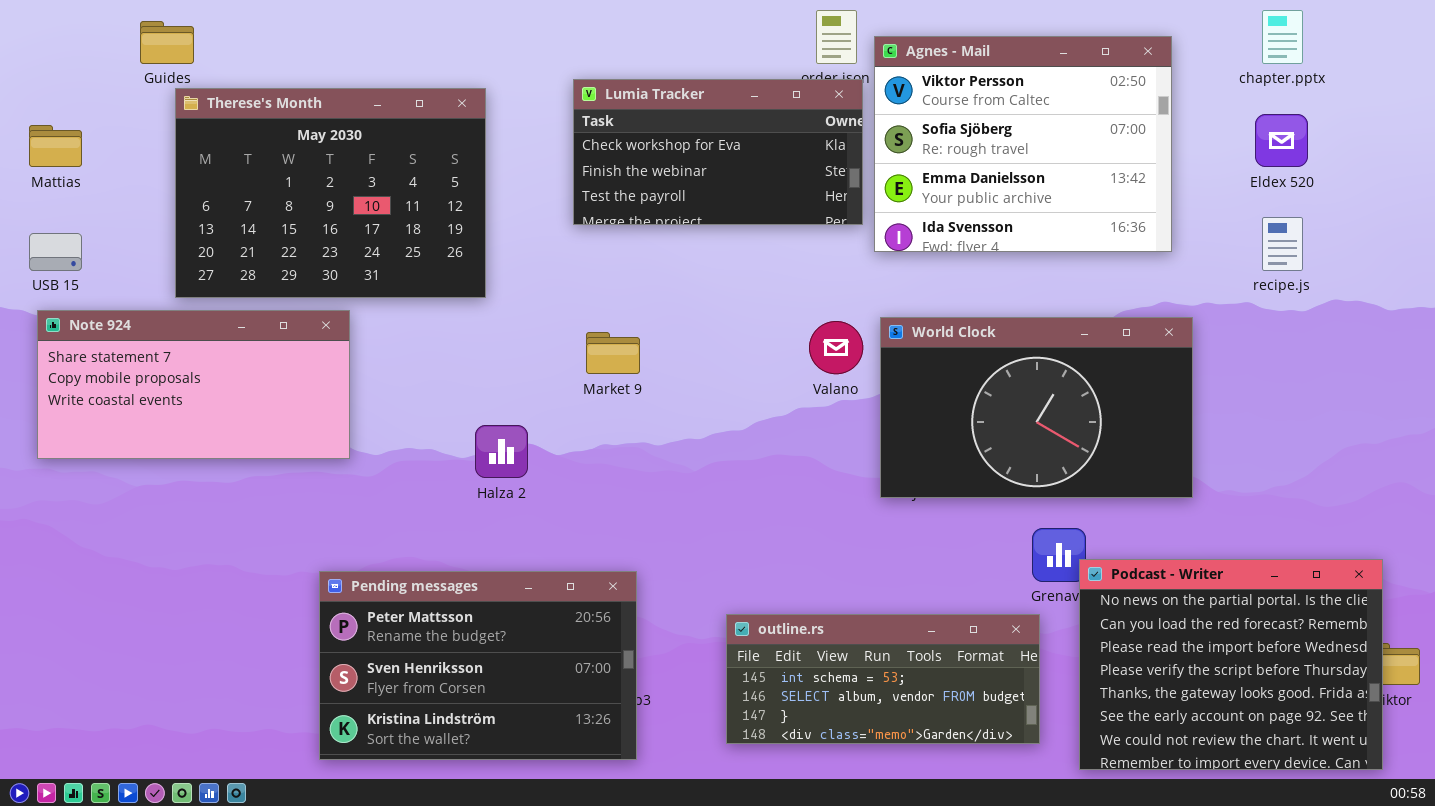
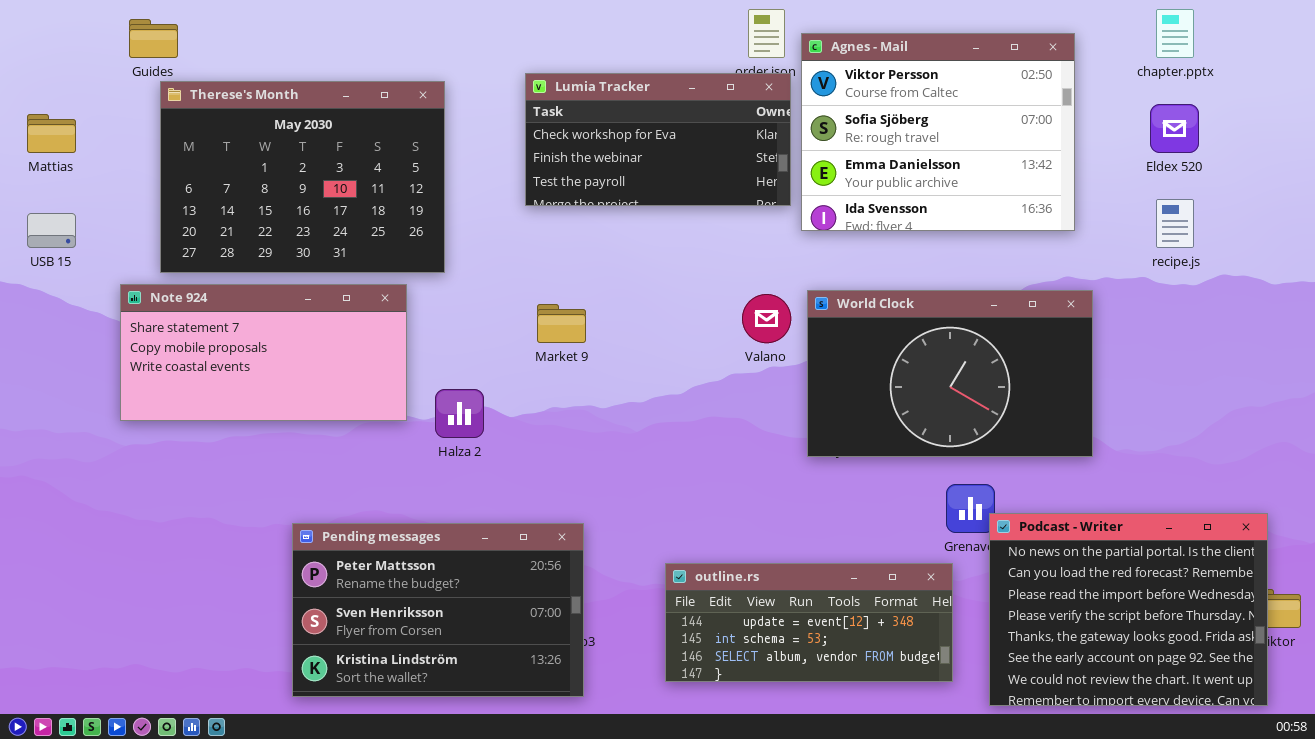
Note 924: [37,310,350,459] -> [120,284,407,421], moved
outline.rs: [726,614,1040,744] -> [665,563,953,682], scrolled up 1 row

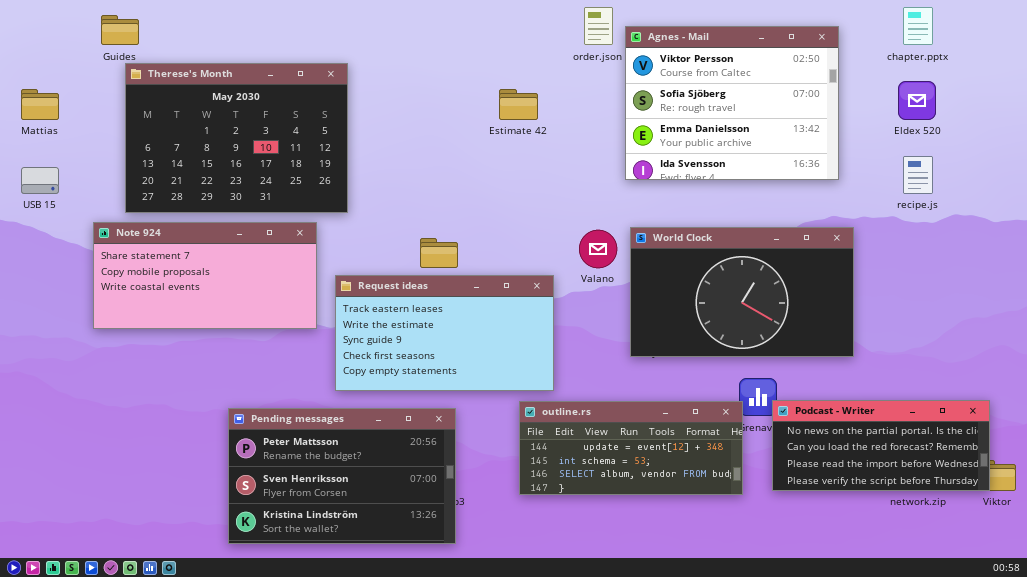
Lumia Tracker: [525,73,791,206] -> none, closed
Request ideas: none -> [335,275,554,391], opened
Podcast - Writer: [989,513,1268,706] -> [772,400,990,491], resized
outline.rs: [665,563,953,682] -> [519,401,743,495], moved

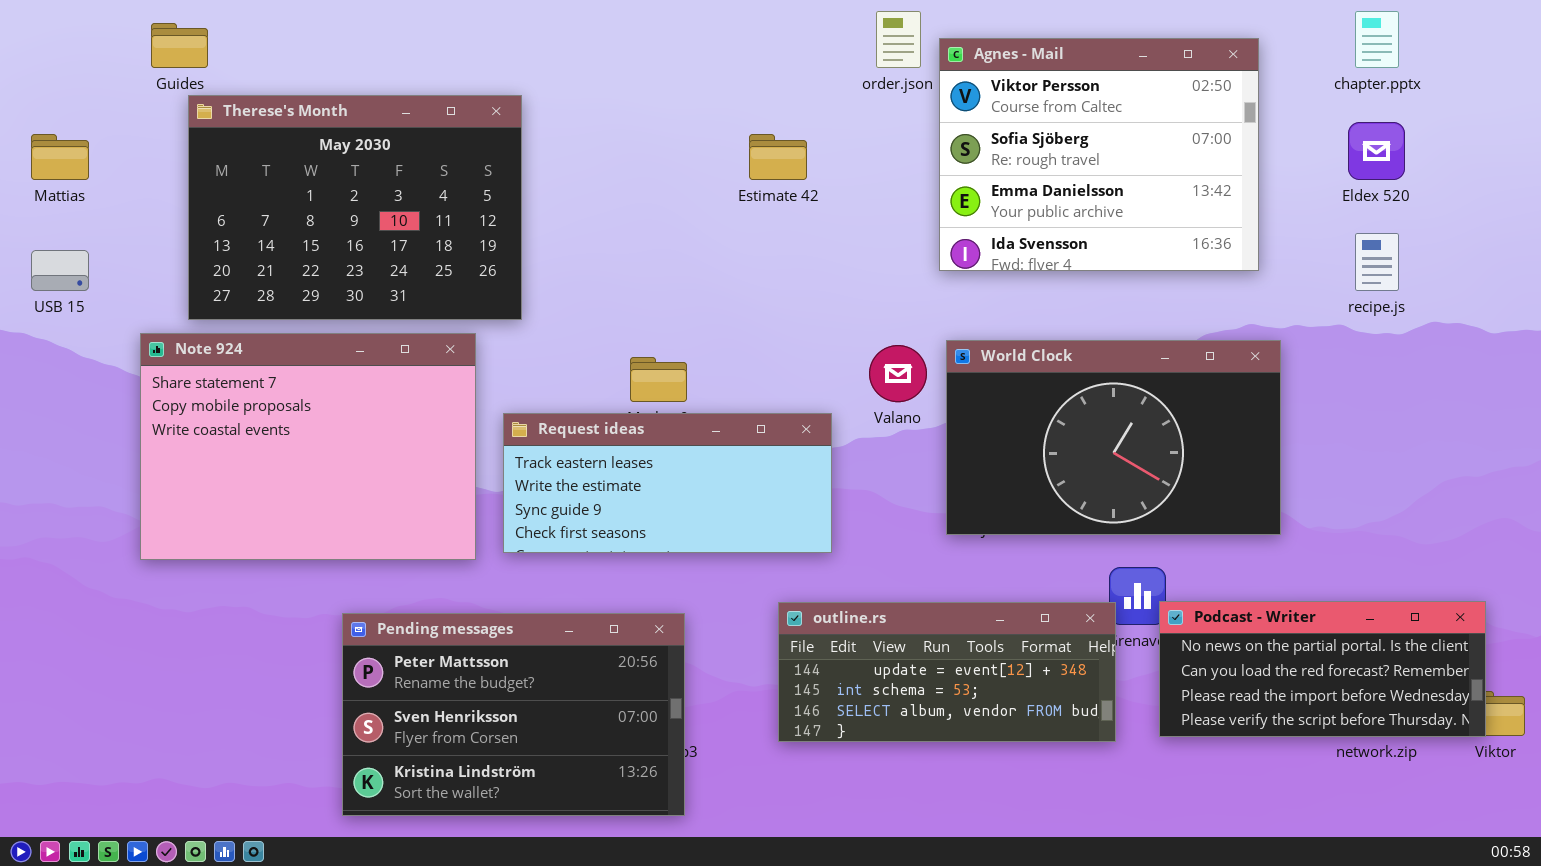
Note 924: [93,222,317,329] -> [140,333,476,560], resized
Request ideas: [335,275,554,391] -> [503,413,832,553], resized

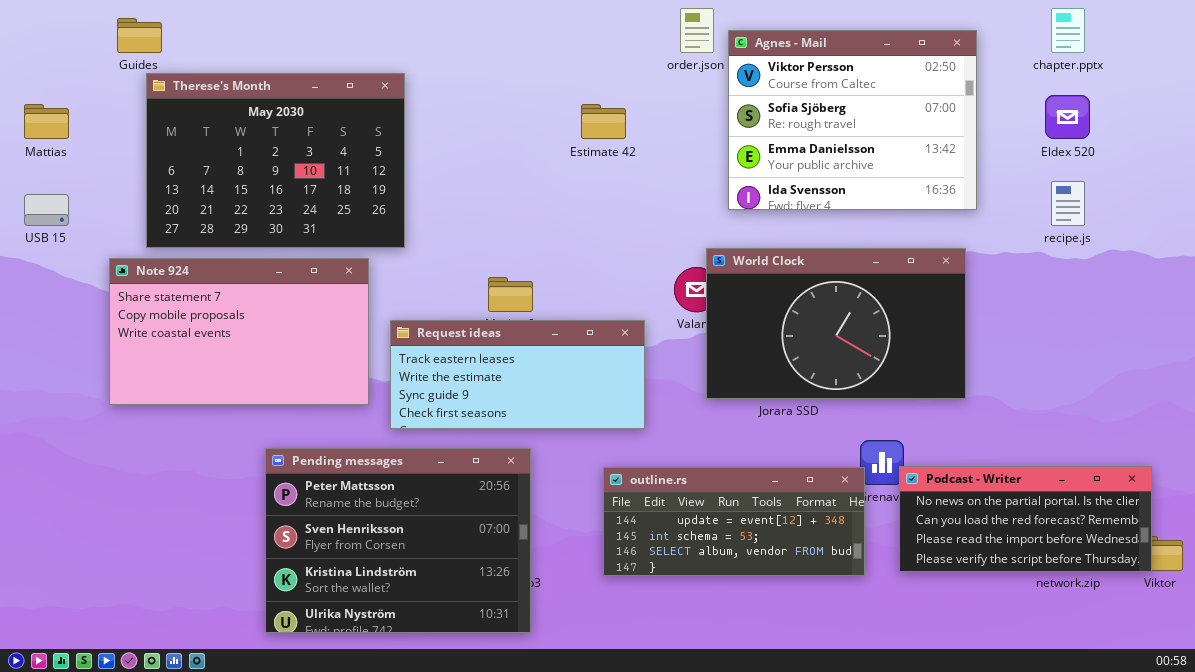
Note 924: [140,333,476,560] -> [109,258,369,405], resized
World Clock: [946,340,1281,535] -> [706,248,966,399], moved
Pending messages: [342,613,685,816] -> [265,448,531,633], resized

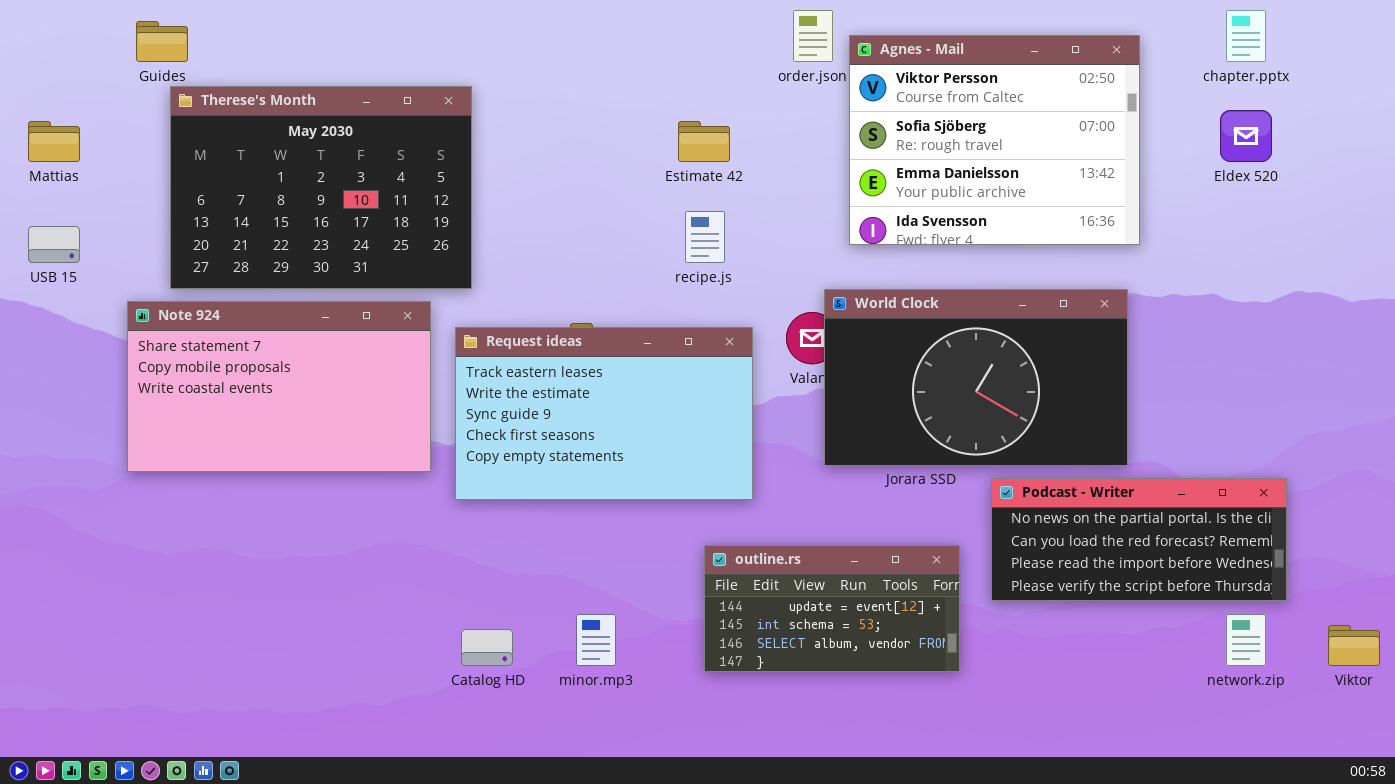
recipe.js: [1051,181,1085,226] -> [685,211,725,263], moved
Request ideas: [390,320,645,429] -> [455,327,753,500], resized
Pending messages: [265,448,531,633] -> none, closed
Podcast - Writer: [899,466,1152,572] -> [991,478,1287,601], moved
outline.rs: [603,467,865,576] -> [704,545,960,672], resized

